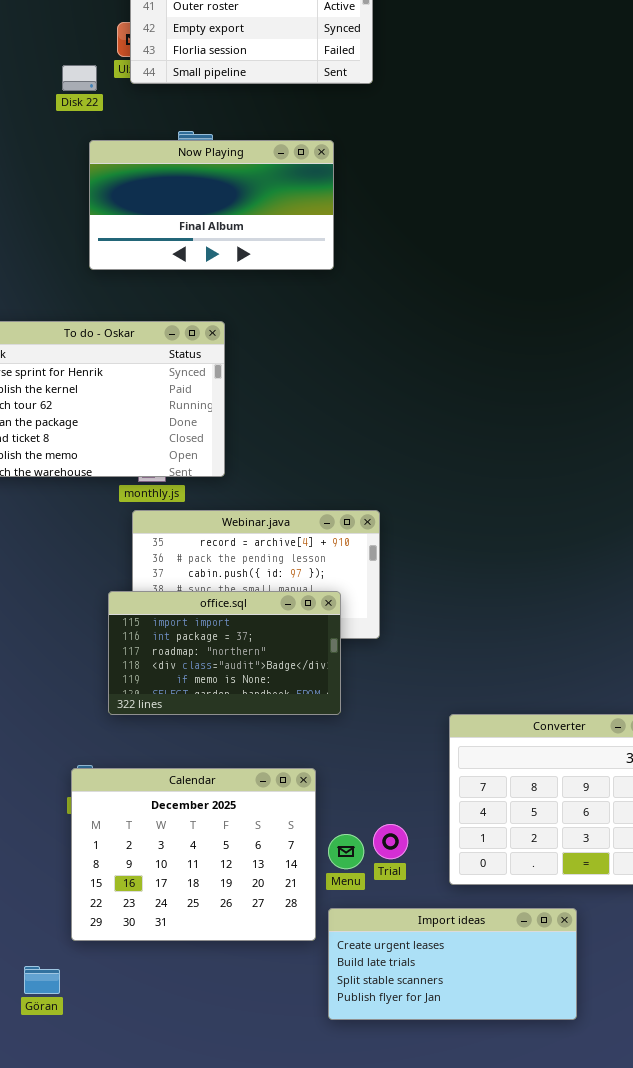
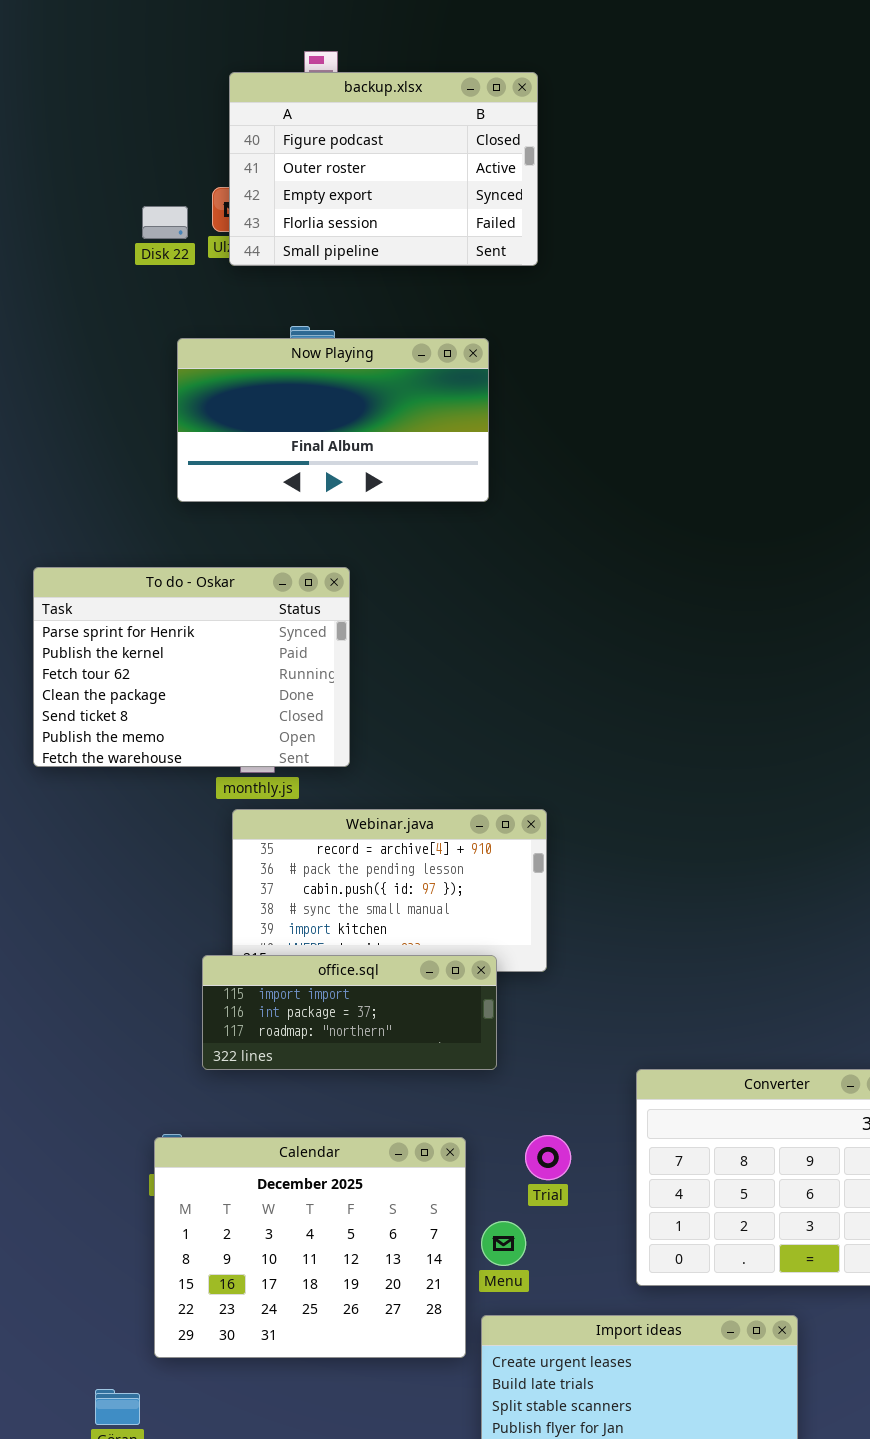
Disk 22: [62,65,97,91] -> [142,206,188,239], moved
office.sql: [108,591,341,715] -> [202,955,497,1070], resized
Trial: [373,824,408,859] -> [525,1135,571,1180], moved

